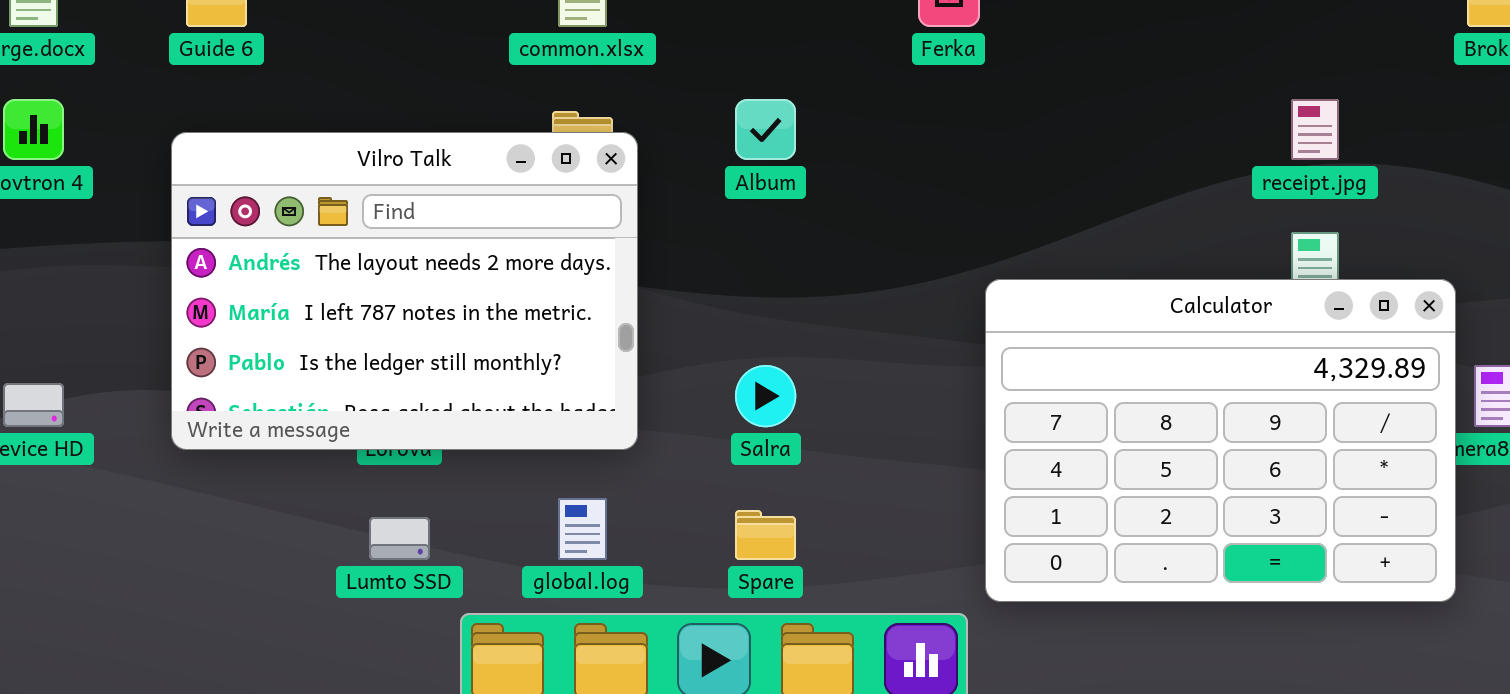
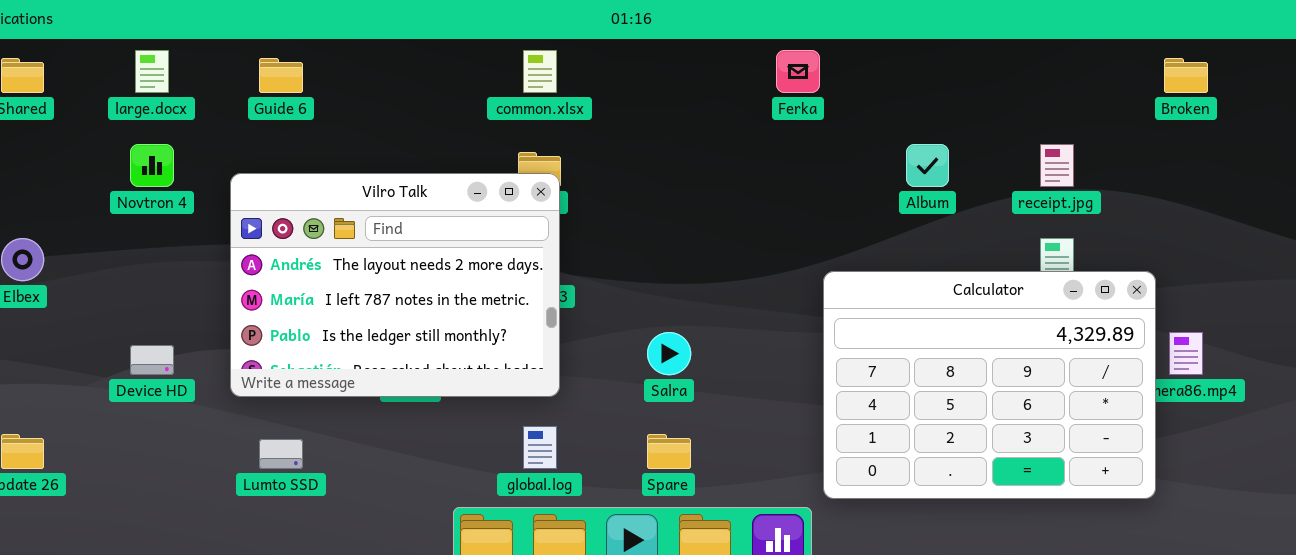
Album: [735,99,796,160] -> [906,144,949,187], moved
Vilro Talk: [171,132,638,450] -> [230,173,560,397], moved
Lumto SSD: [369,517,430,560] -> [259,439,303,469], moved

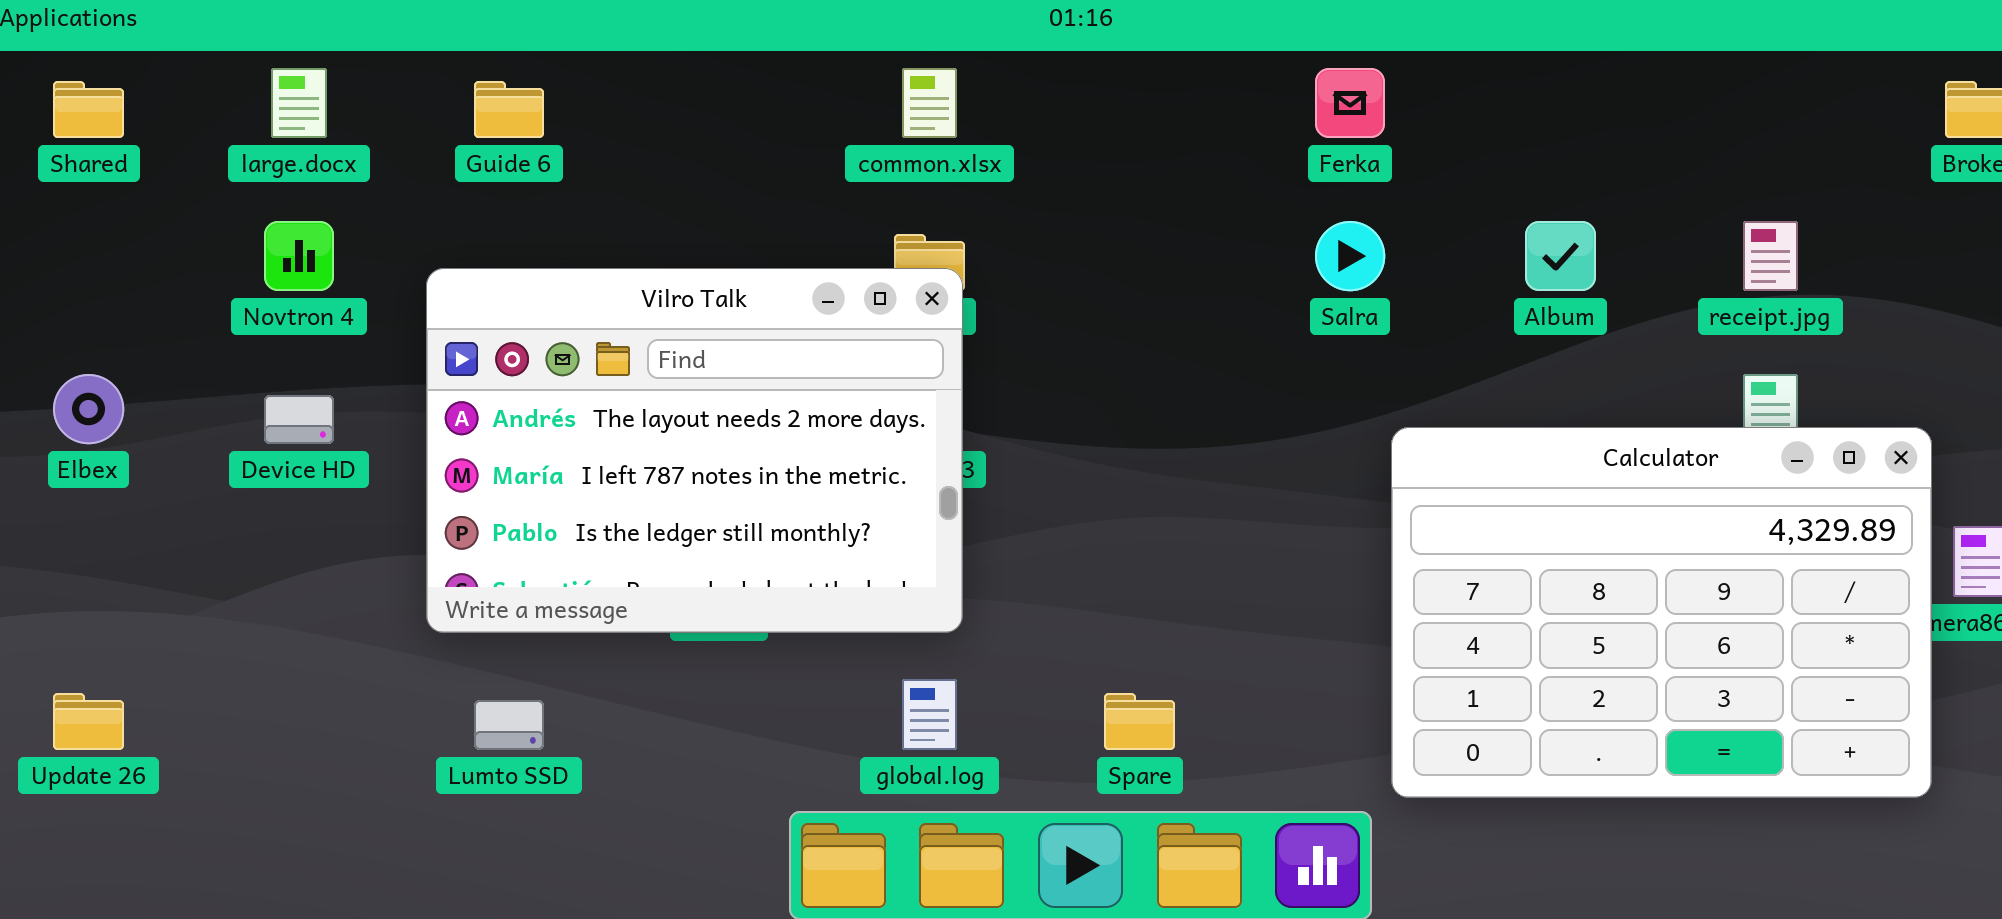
Salra: [647,332,691,375] -> [1315,221,1385,291], moved
Device HD: [130,345,174,375] -> [264,395,334,444], moved

